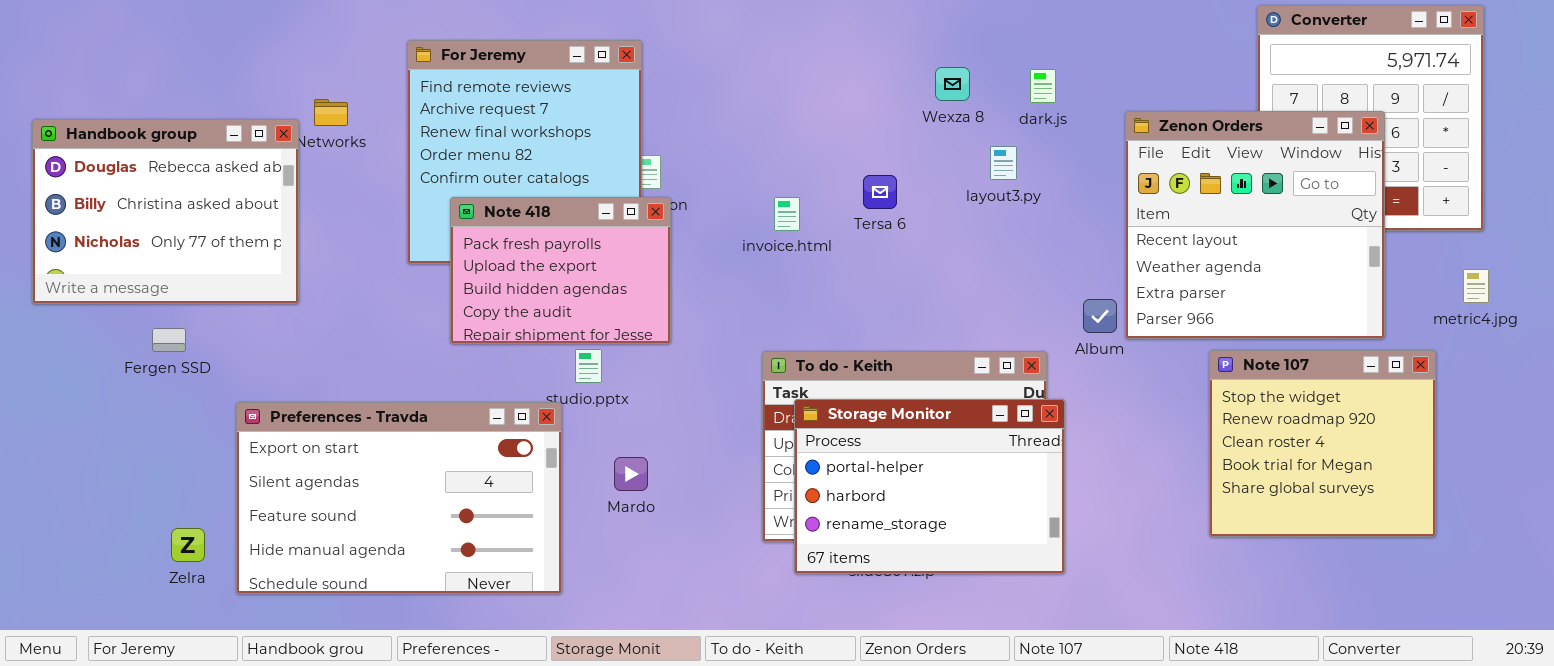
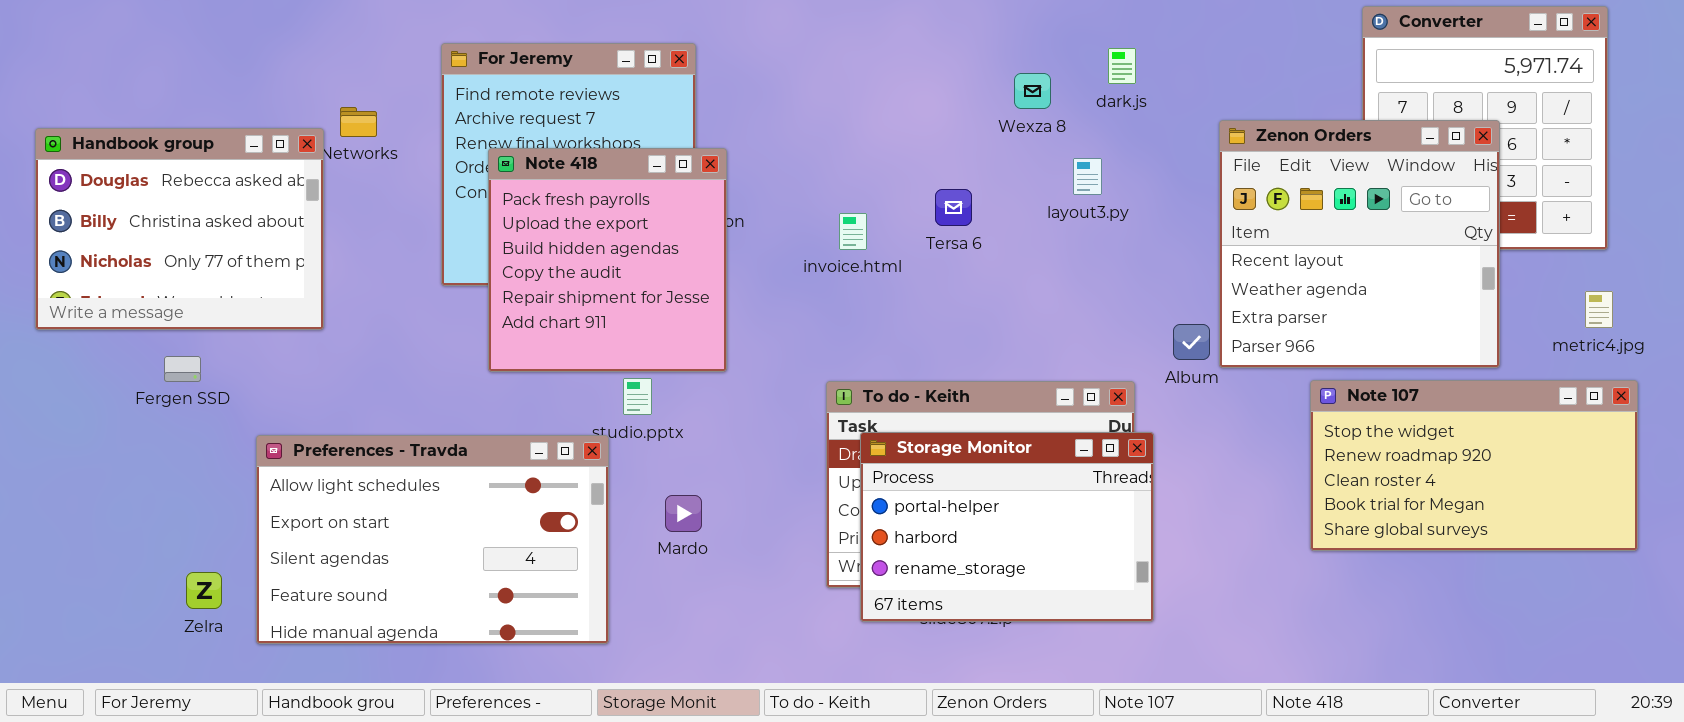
dark.js: [1030,69,1056,103] -> [1108,48,1136,84], moved
Note 418: [450,197,671,344] -> [488,148,727,372], resized
Note 107: [1209,350,1436,537] -> [1310,380,1638,551], resized
Preferences - Travda: [236,402,562,594] -> [256,435,609,644], scrolled up 1 row

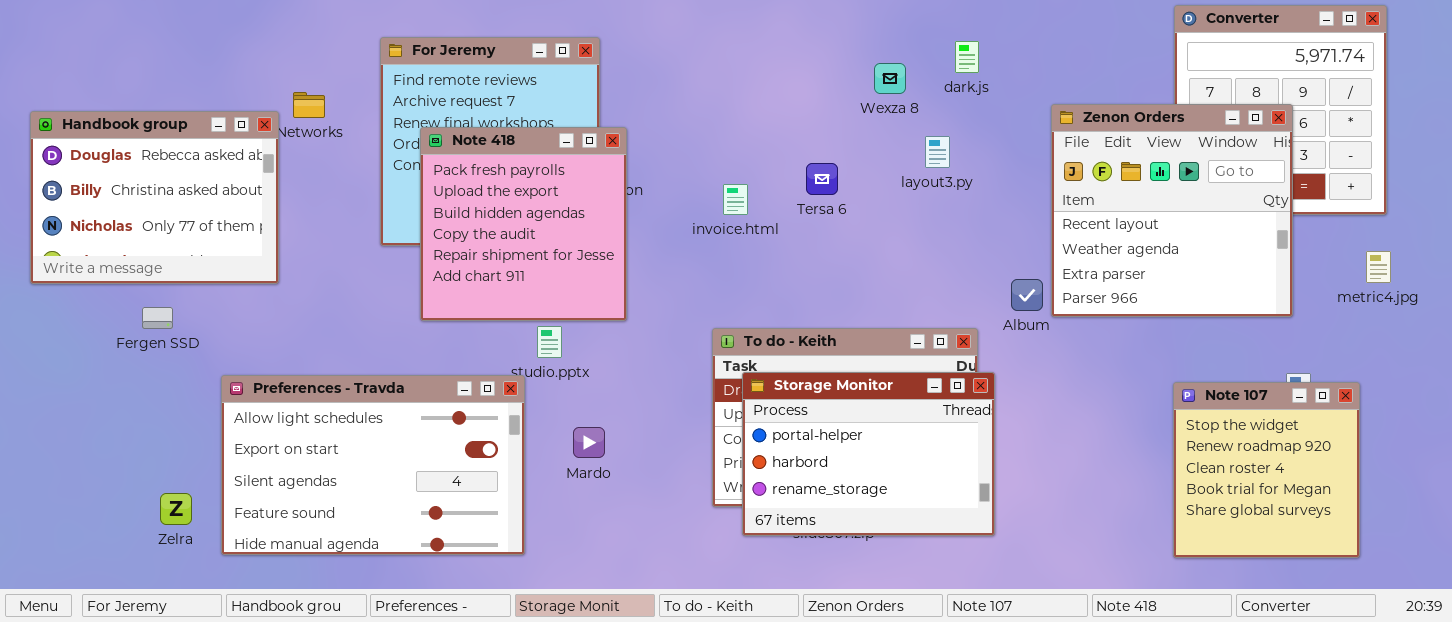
Note 107: [1310,380,1638,551] -> [1173,382,1360,558], moved, resized

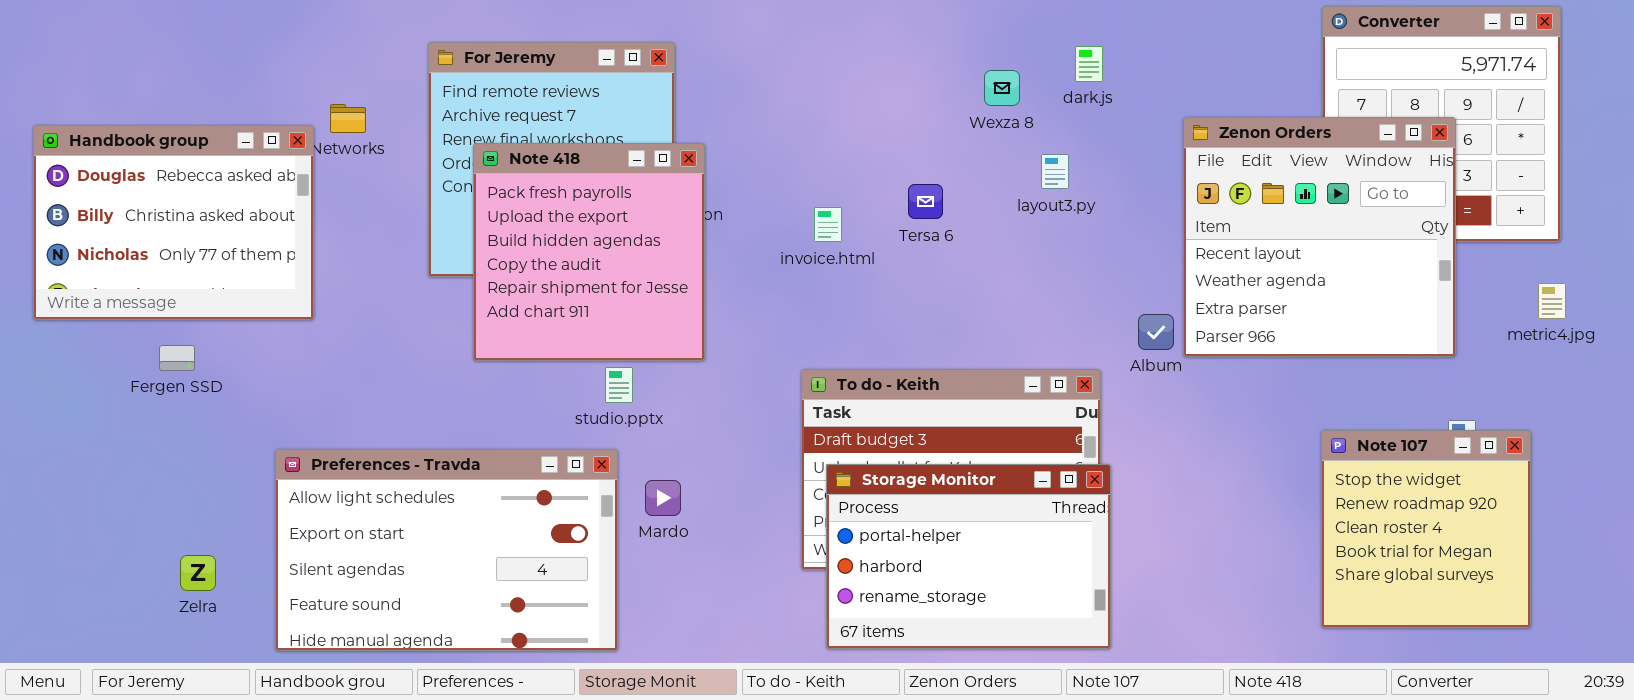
Storage Monitor: [742,372,995,536] -> [826,464,1111,649], moved
Preferences - Travda: [221,375,525,555] -> [275,449,618,651], moved

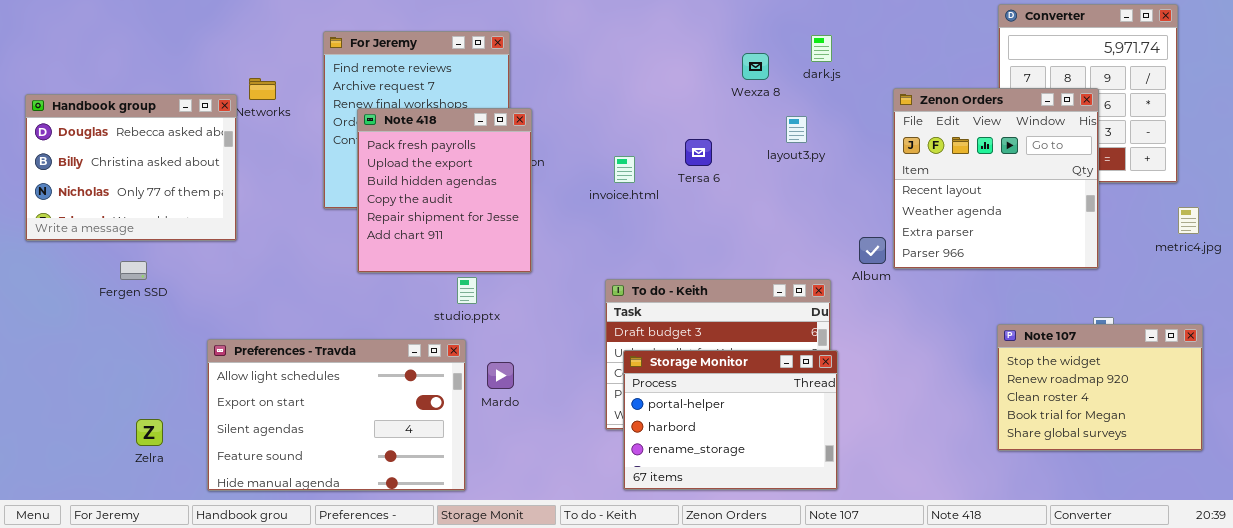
metric4.jpg: [1538,283,1566,319] -> [1178,207,1199,234], moved
Note 107: [1321,430,1531,628] -> [997,324,1203,451], resized

